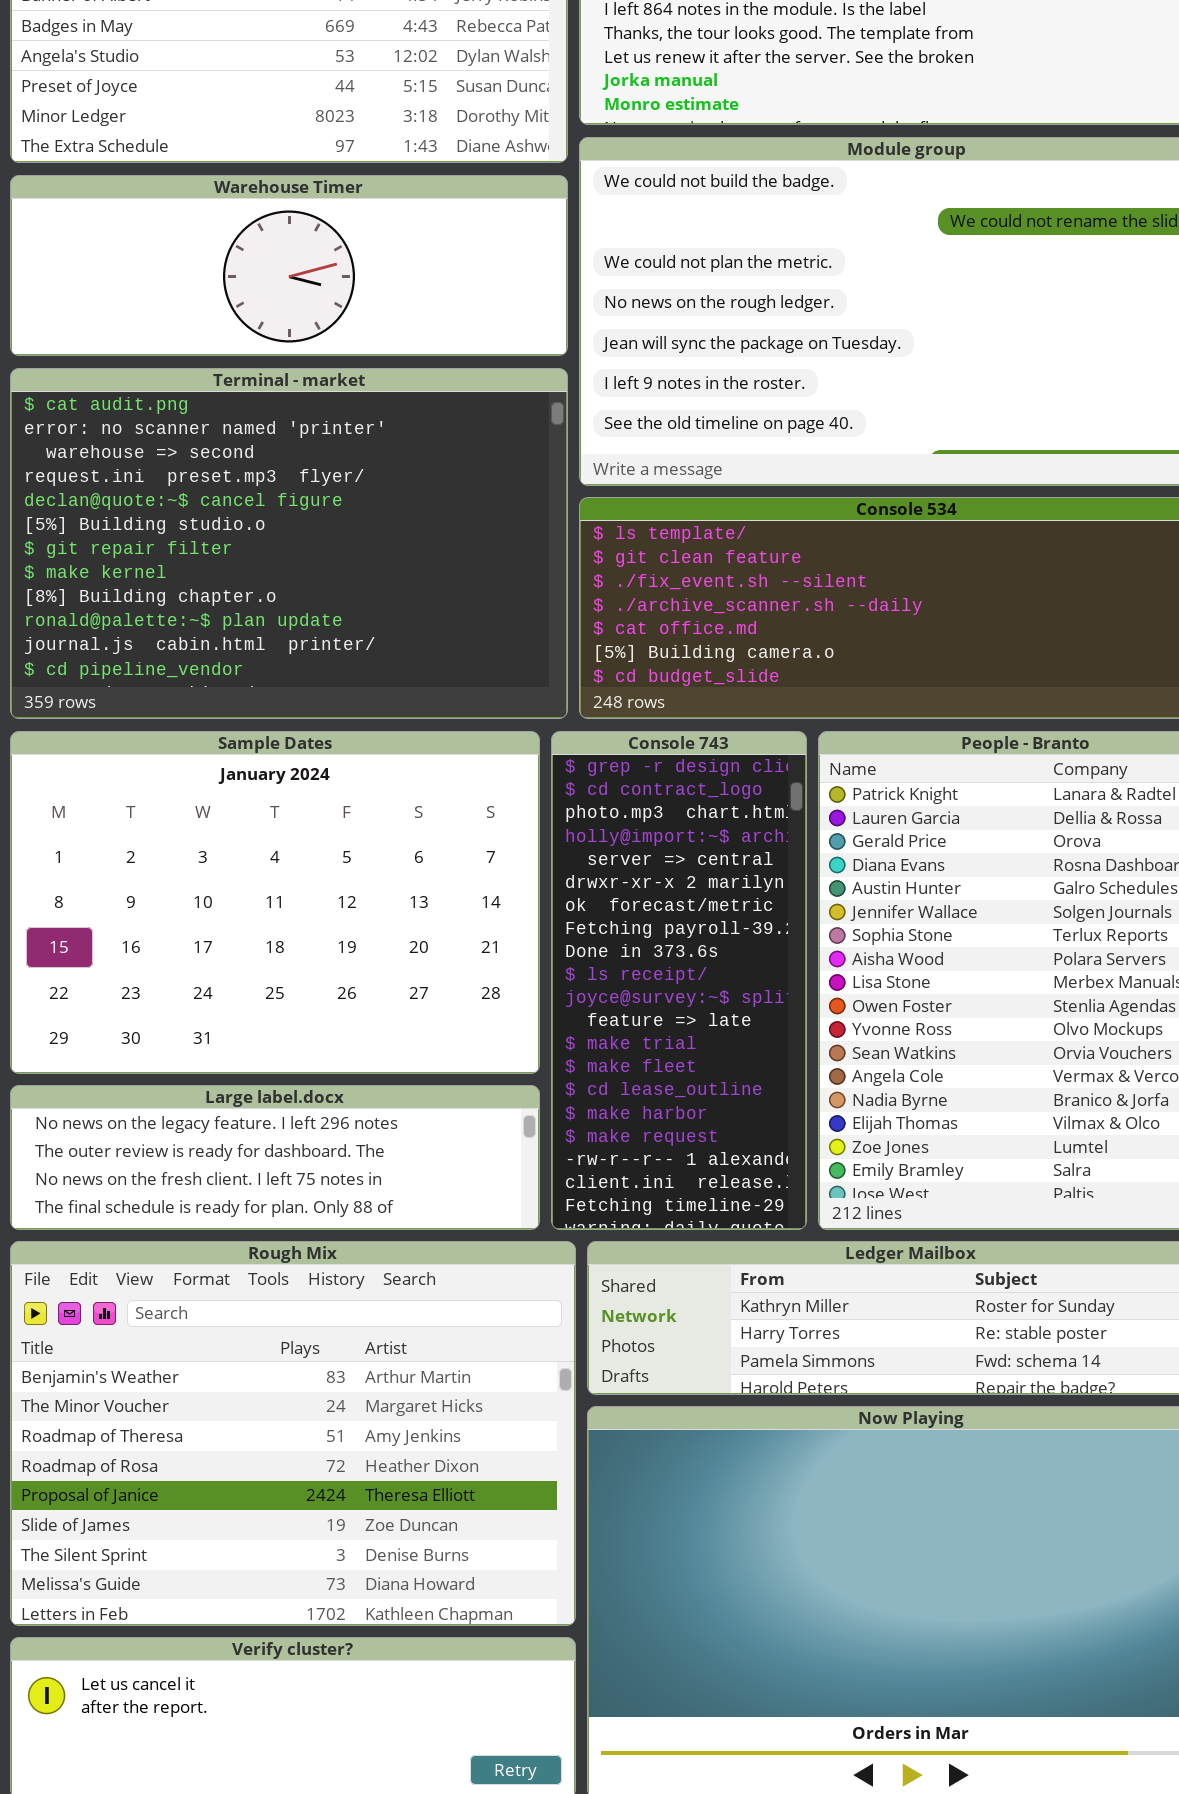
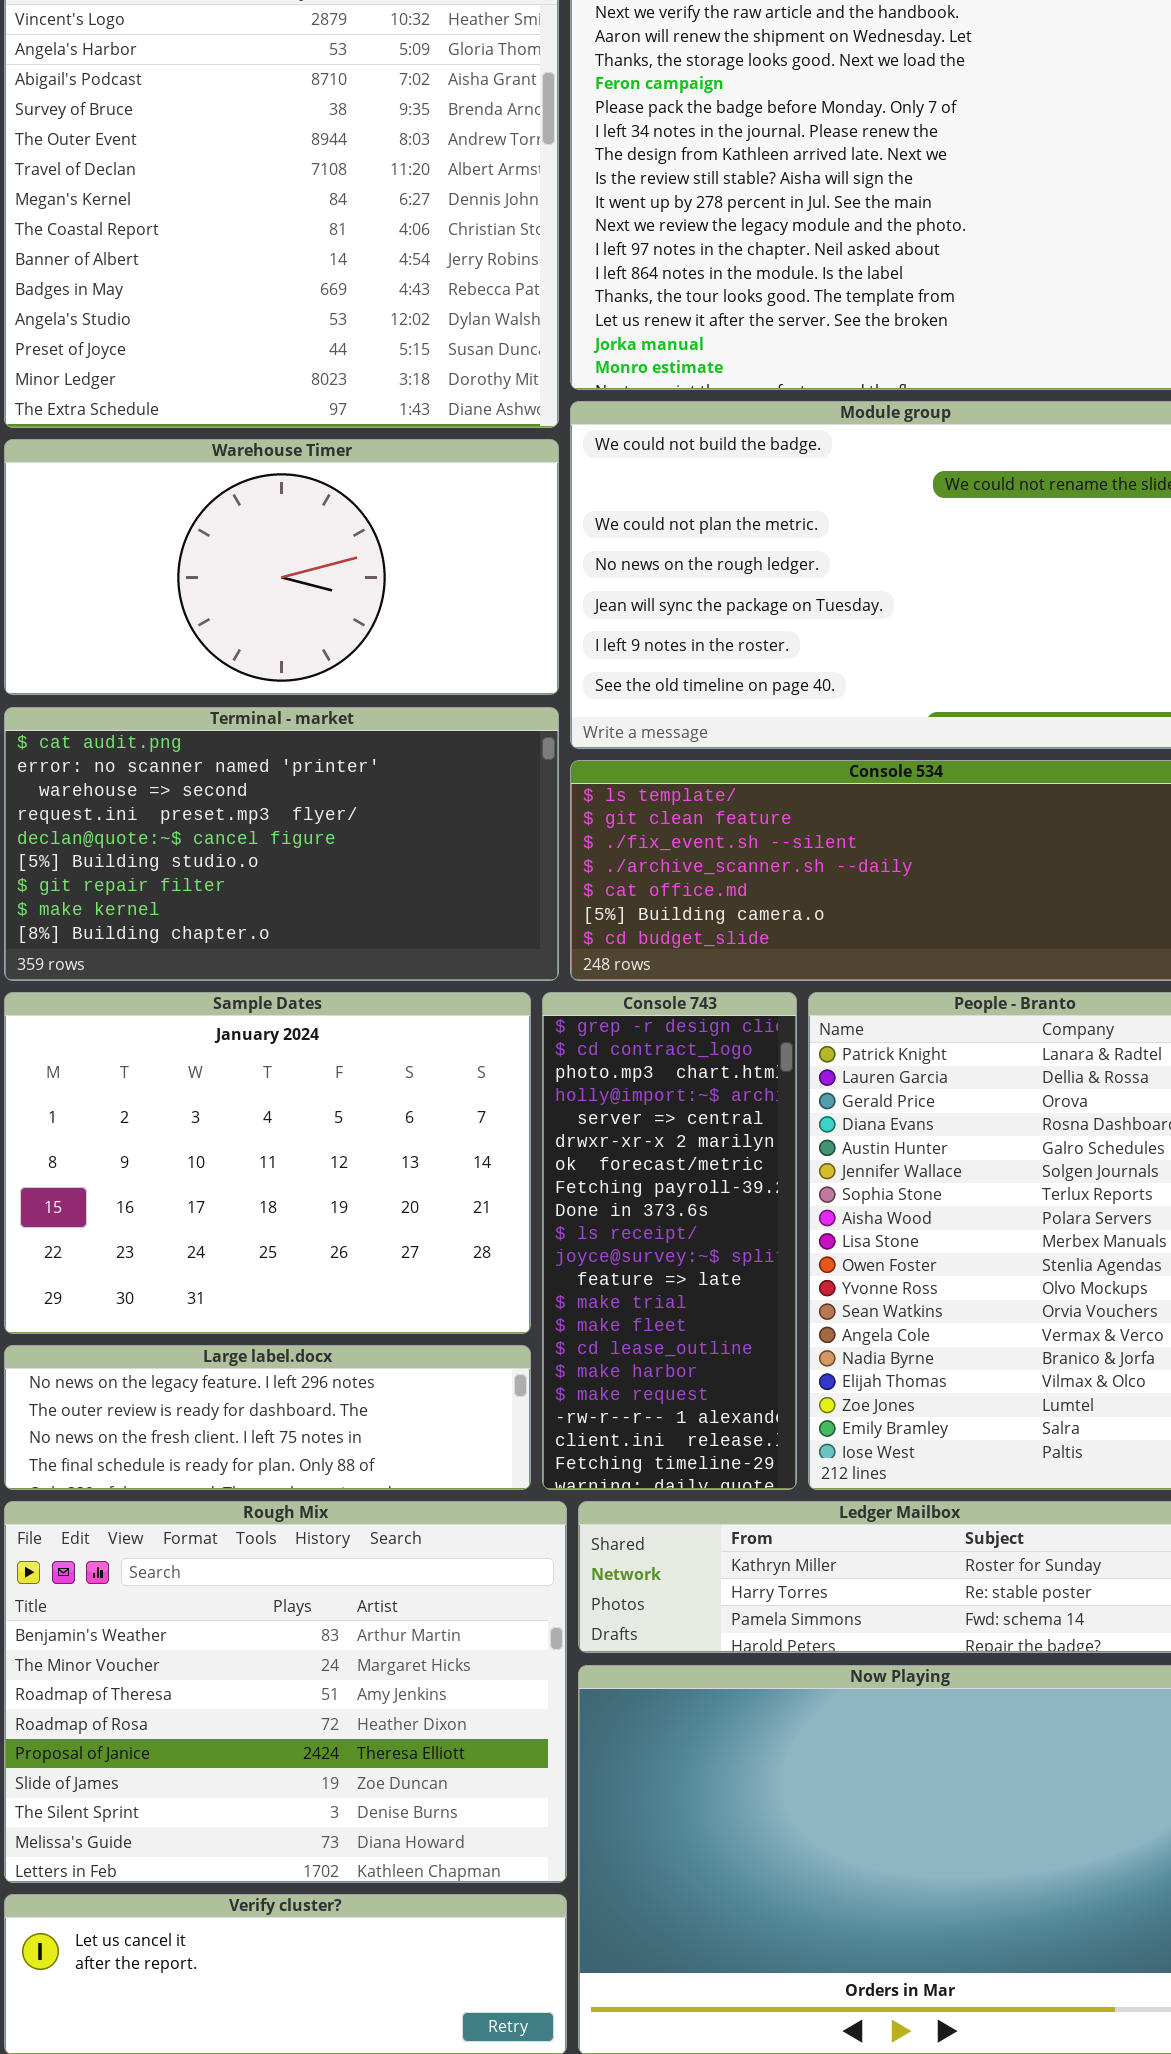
Warehouse Timer: [10,175,568,356] -> [4,439,559,695], resized
Terminal - market: [10,368,568,719] -> [4,707,559,981], resized

